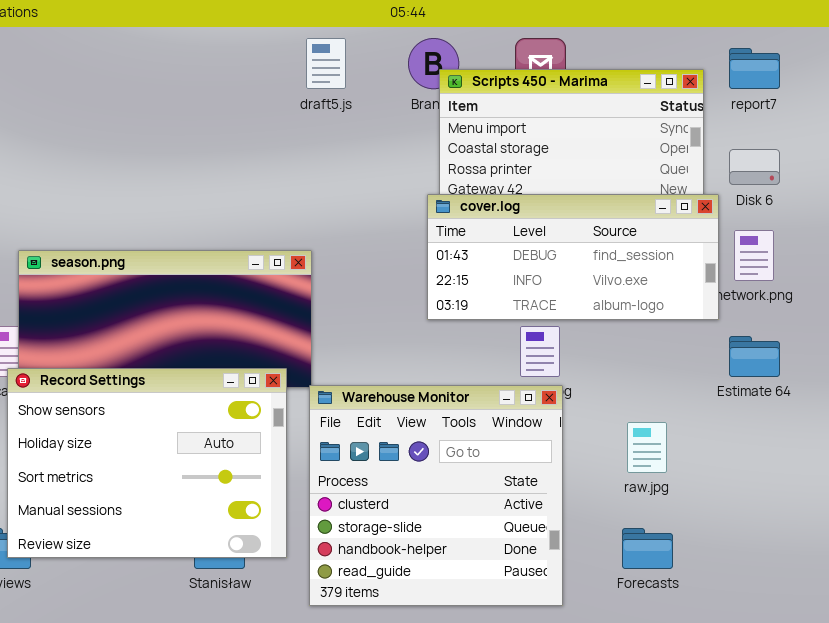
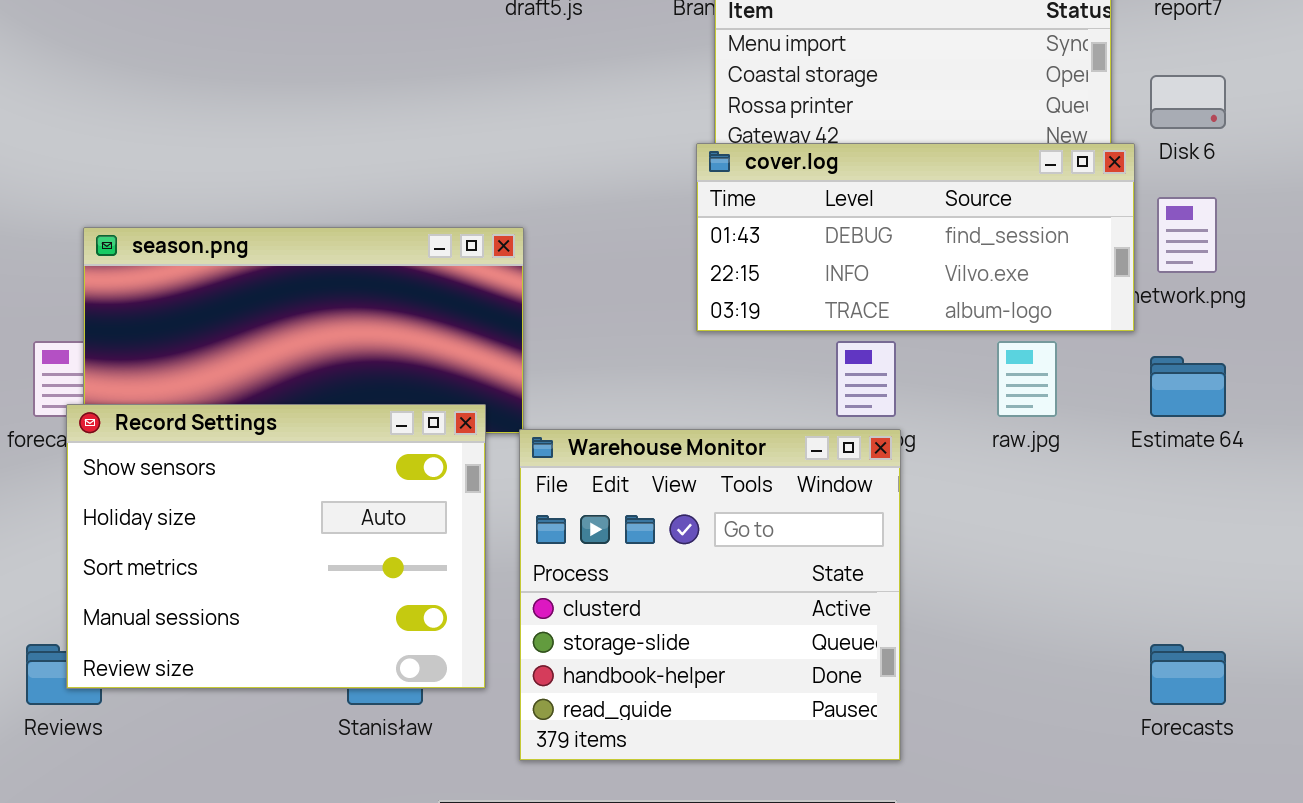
raw.jpg: [627,422,667,473] -> [997,341,1057,417], moved
Forecasts: [622,528,673,569] -> [1150,644,1226,705], moved

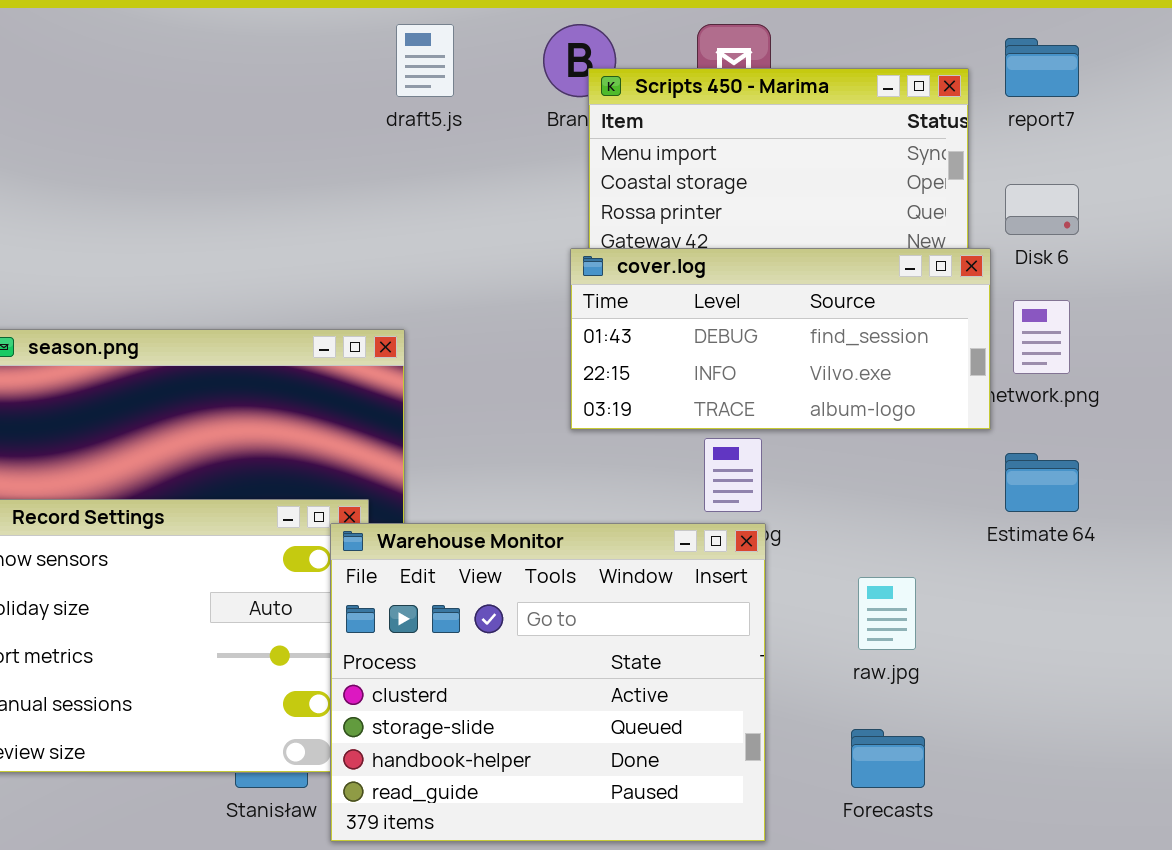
raw.jpg: [997,341,1057,417] -> [858,577,916,650], moved
Warehouse Monitor: [519,429,901,761] -> [330,523,766,842], resized
Forecasts: [1150,644,1226,705] -> [851,729,925,788], moved

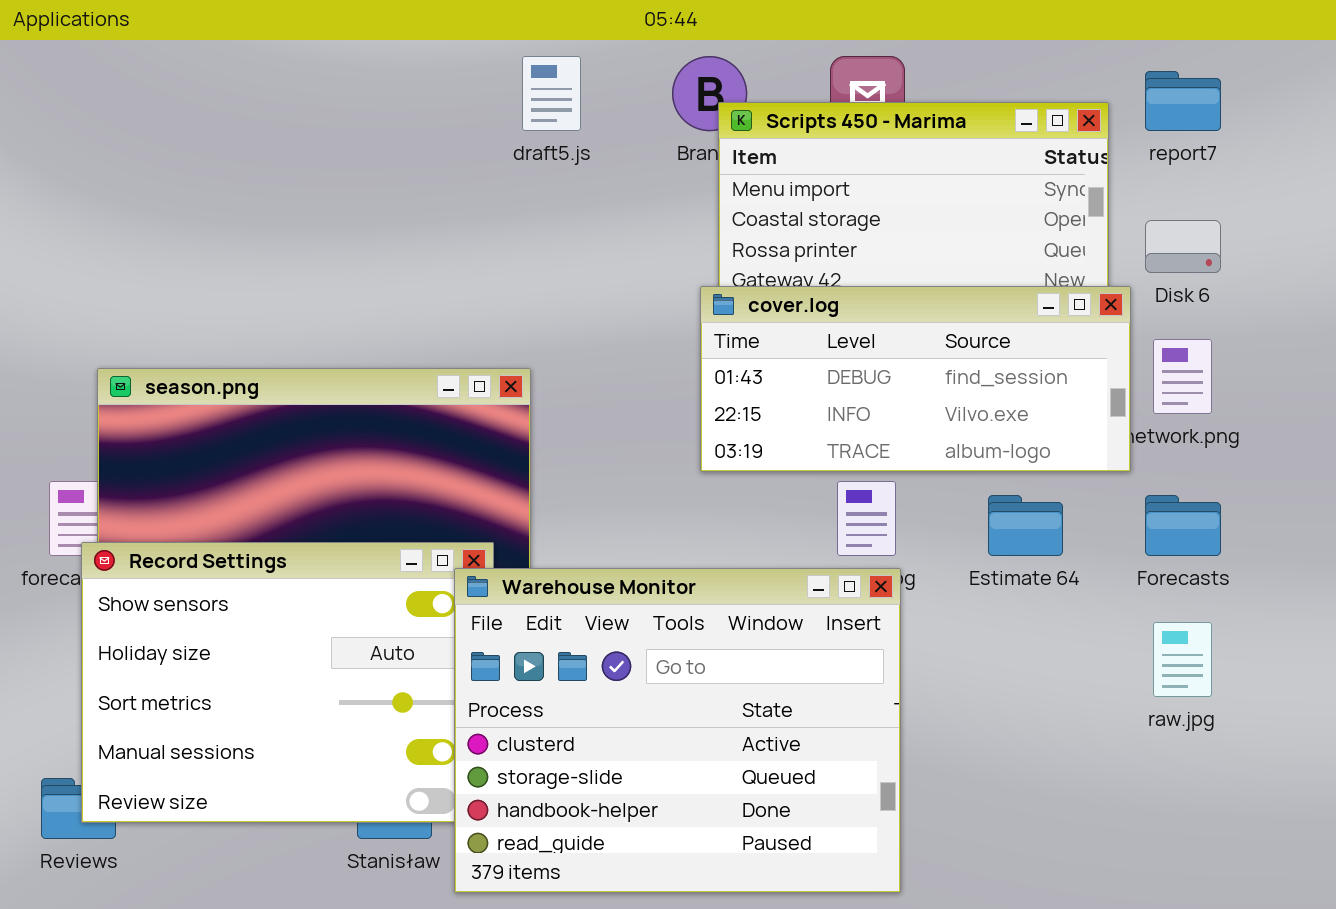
Estimate 64: [1005,453,1079,512] -> [988,495,1063,556], moved
raw.jpg: [858,577,916,650] -> [1153,622,1212,697], moved
Forecasts: [851,729,925,788] -> [1145,495,1221,556], moved

